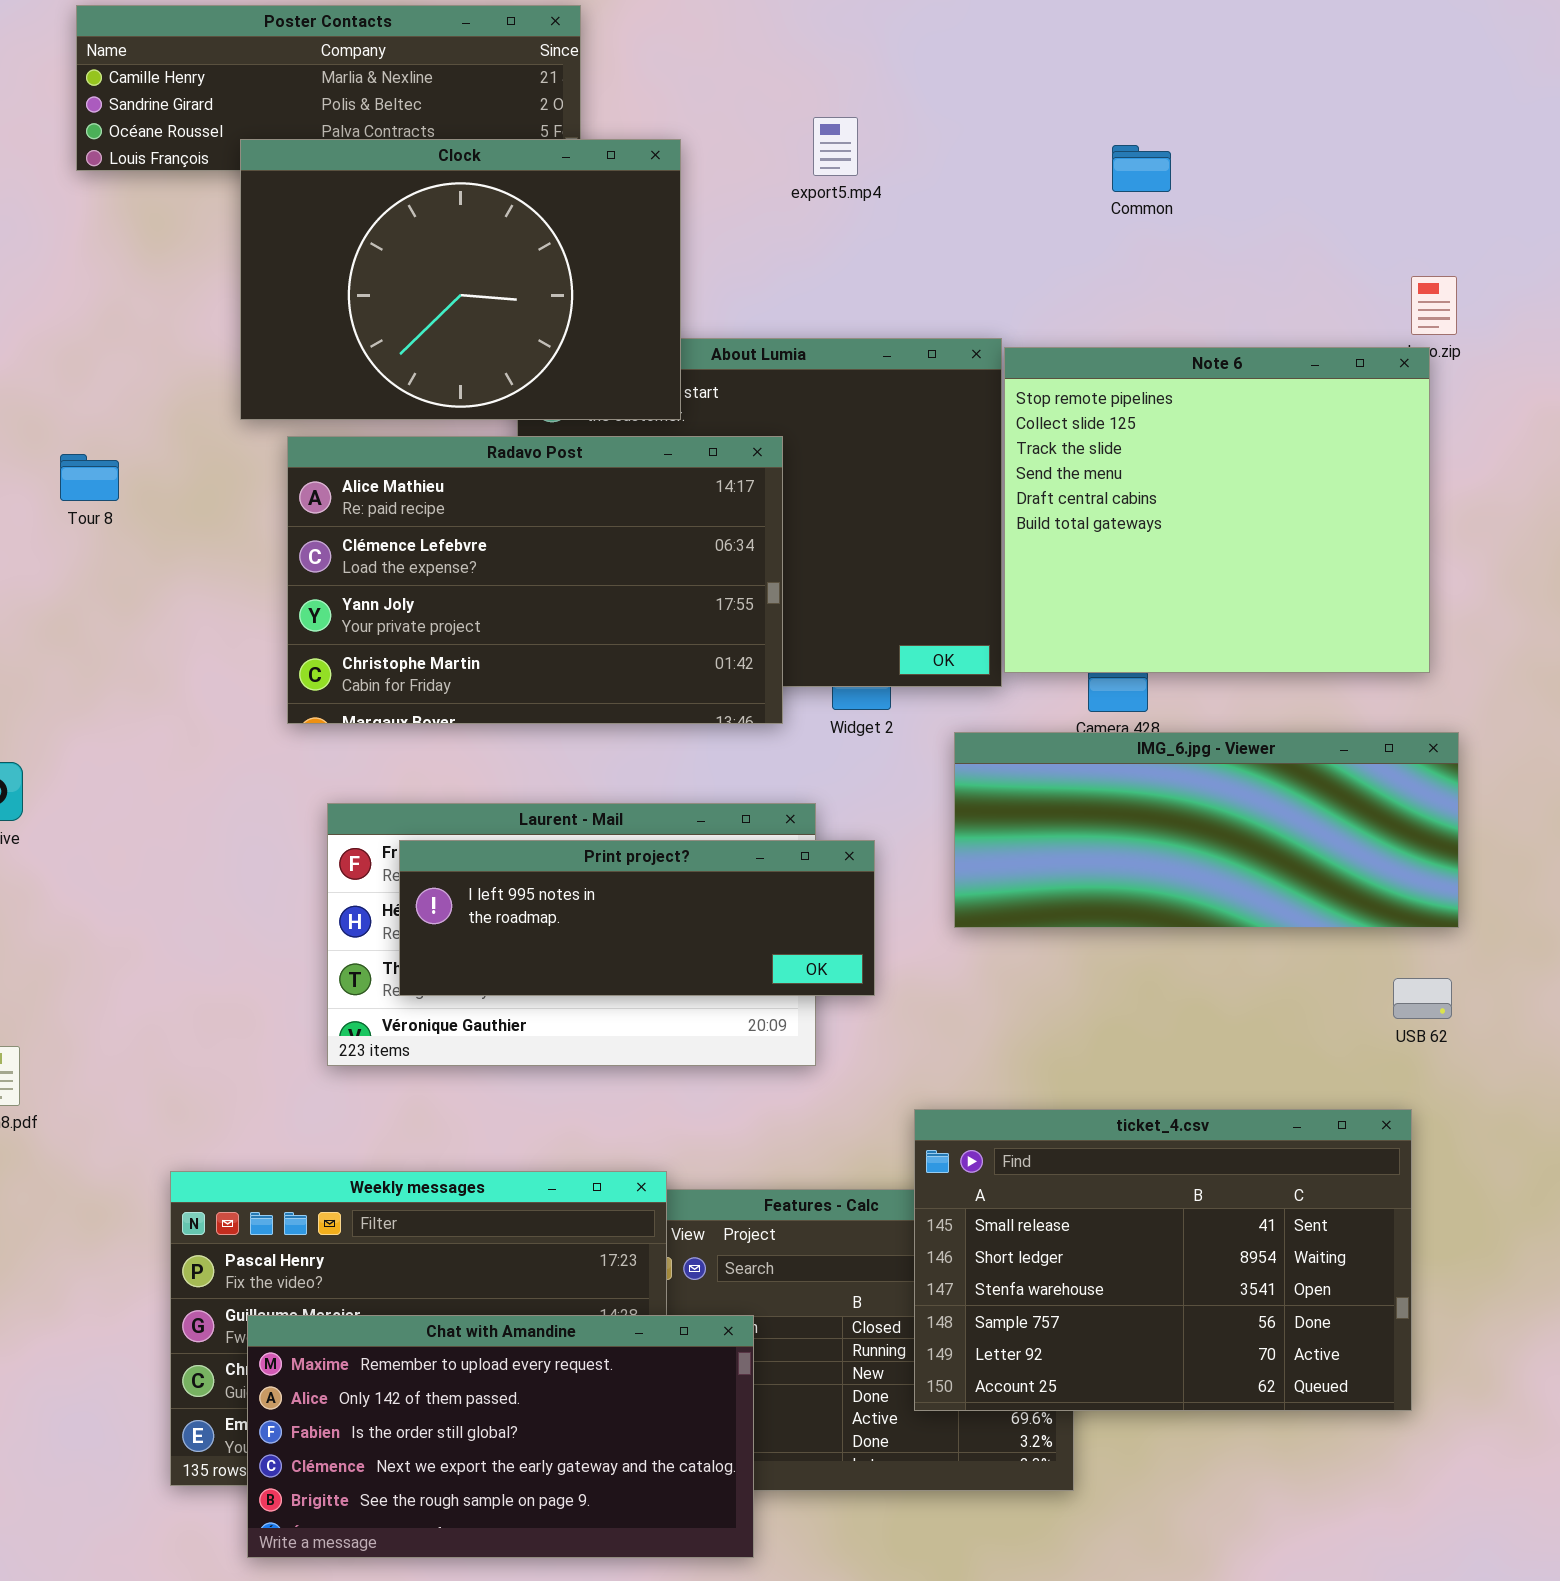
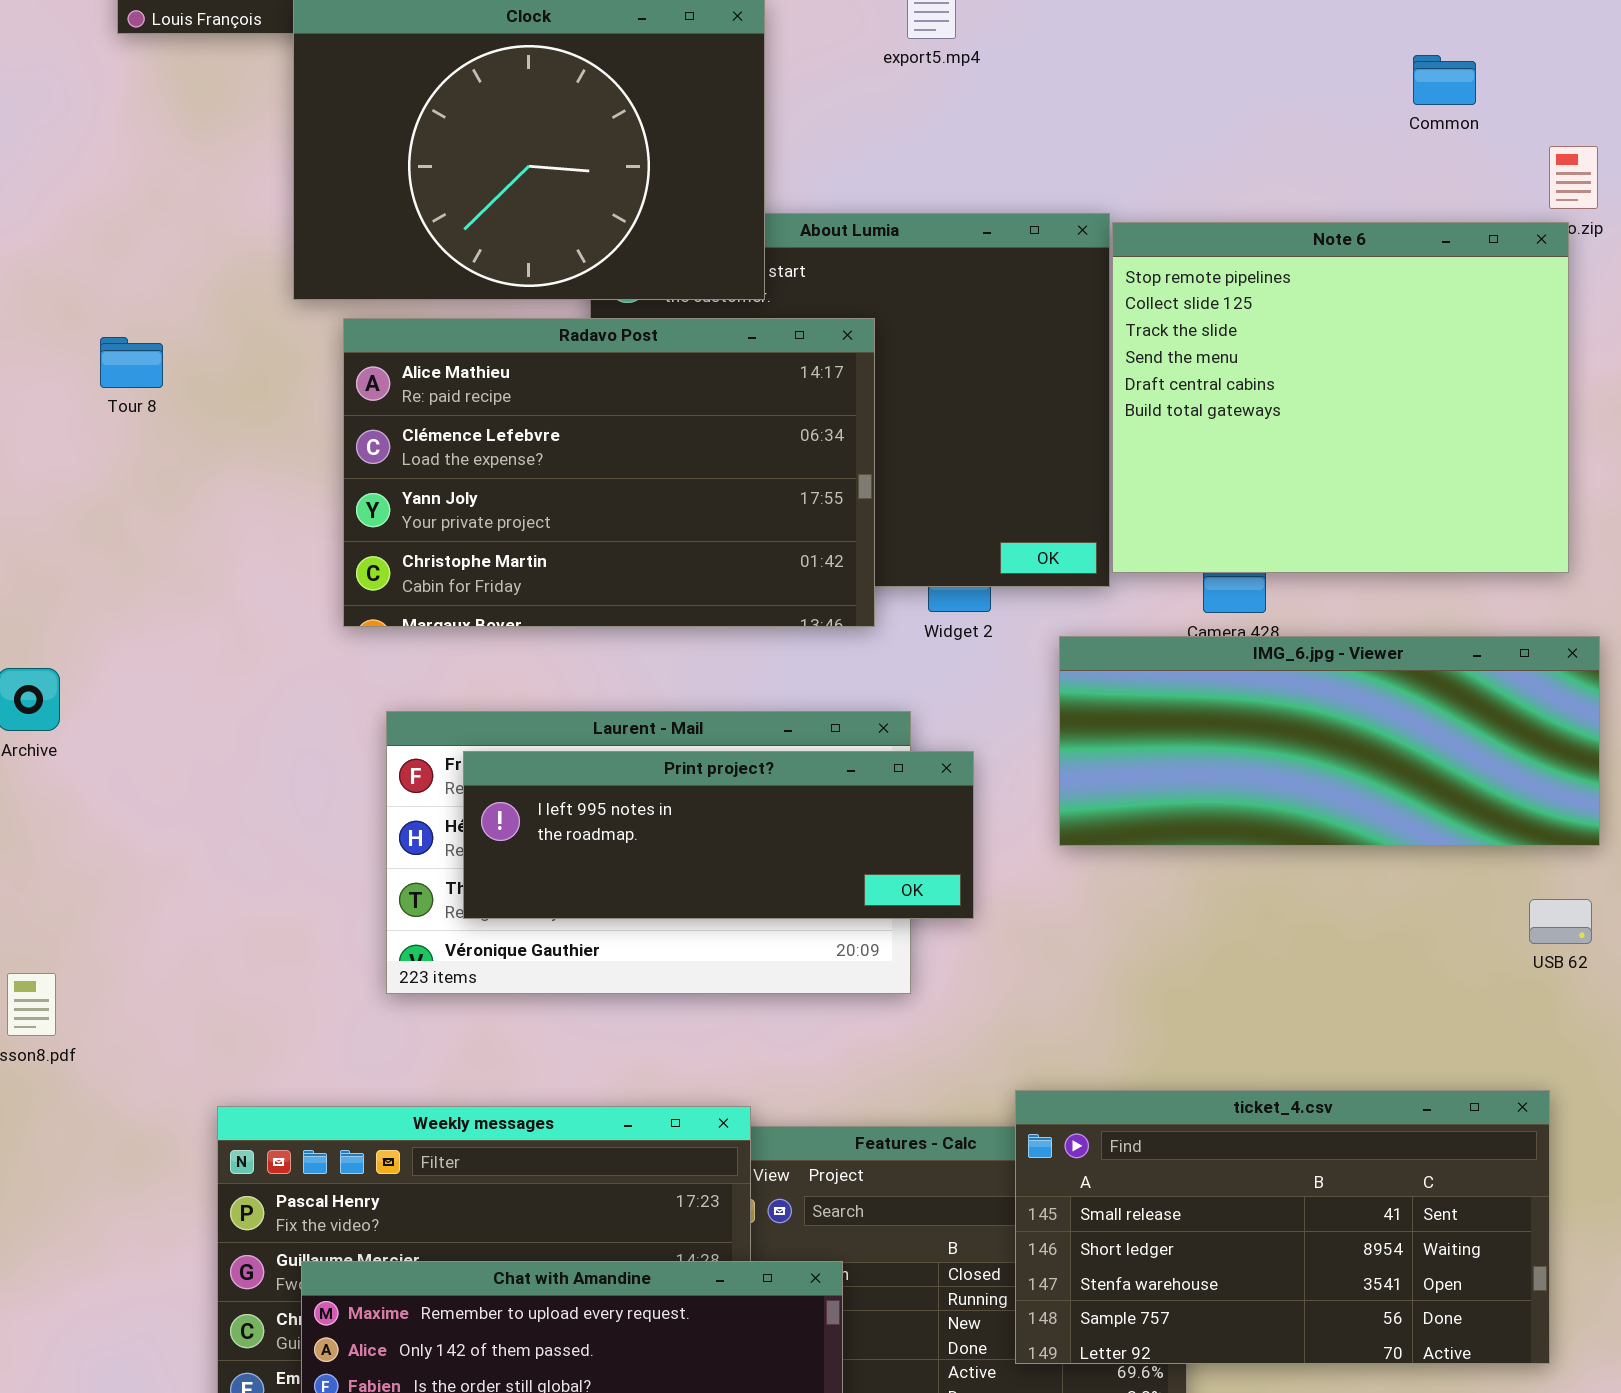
Common: [1112,145,1171,192] -> [1413,55,1476,105], moved
ticket_4.csv: [914,1109,1412,1411] -> [1015,1090,1550,1364], resized

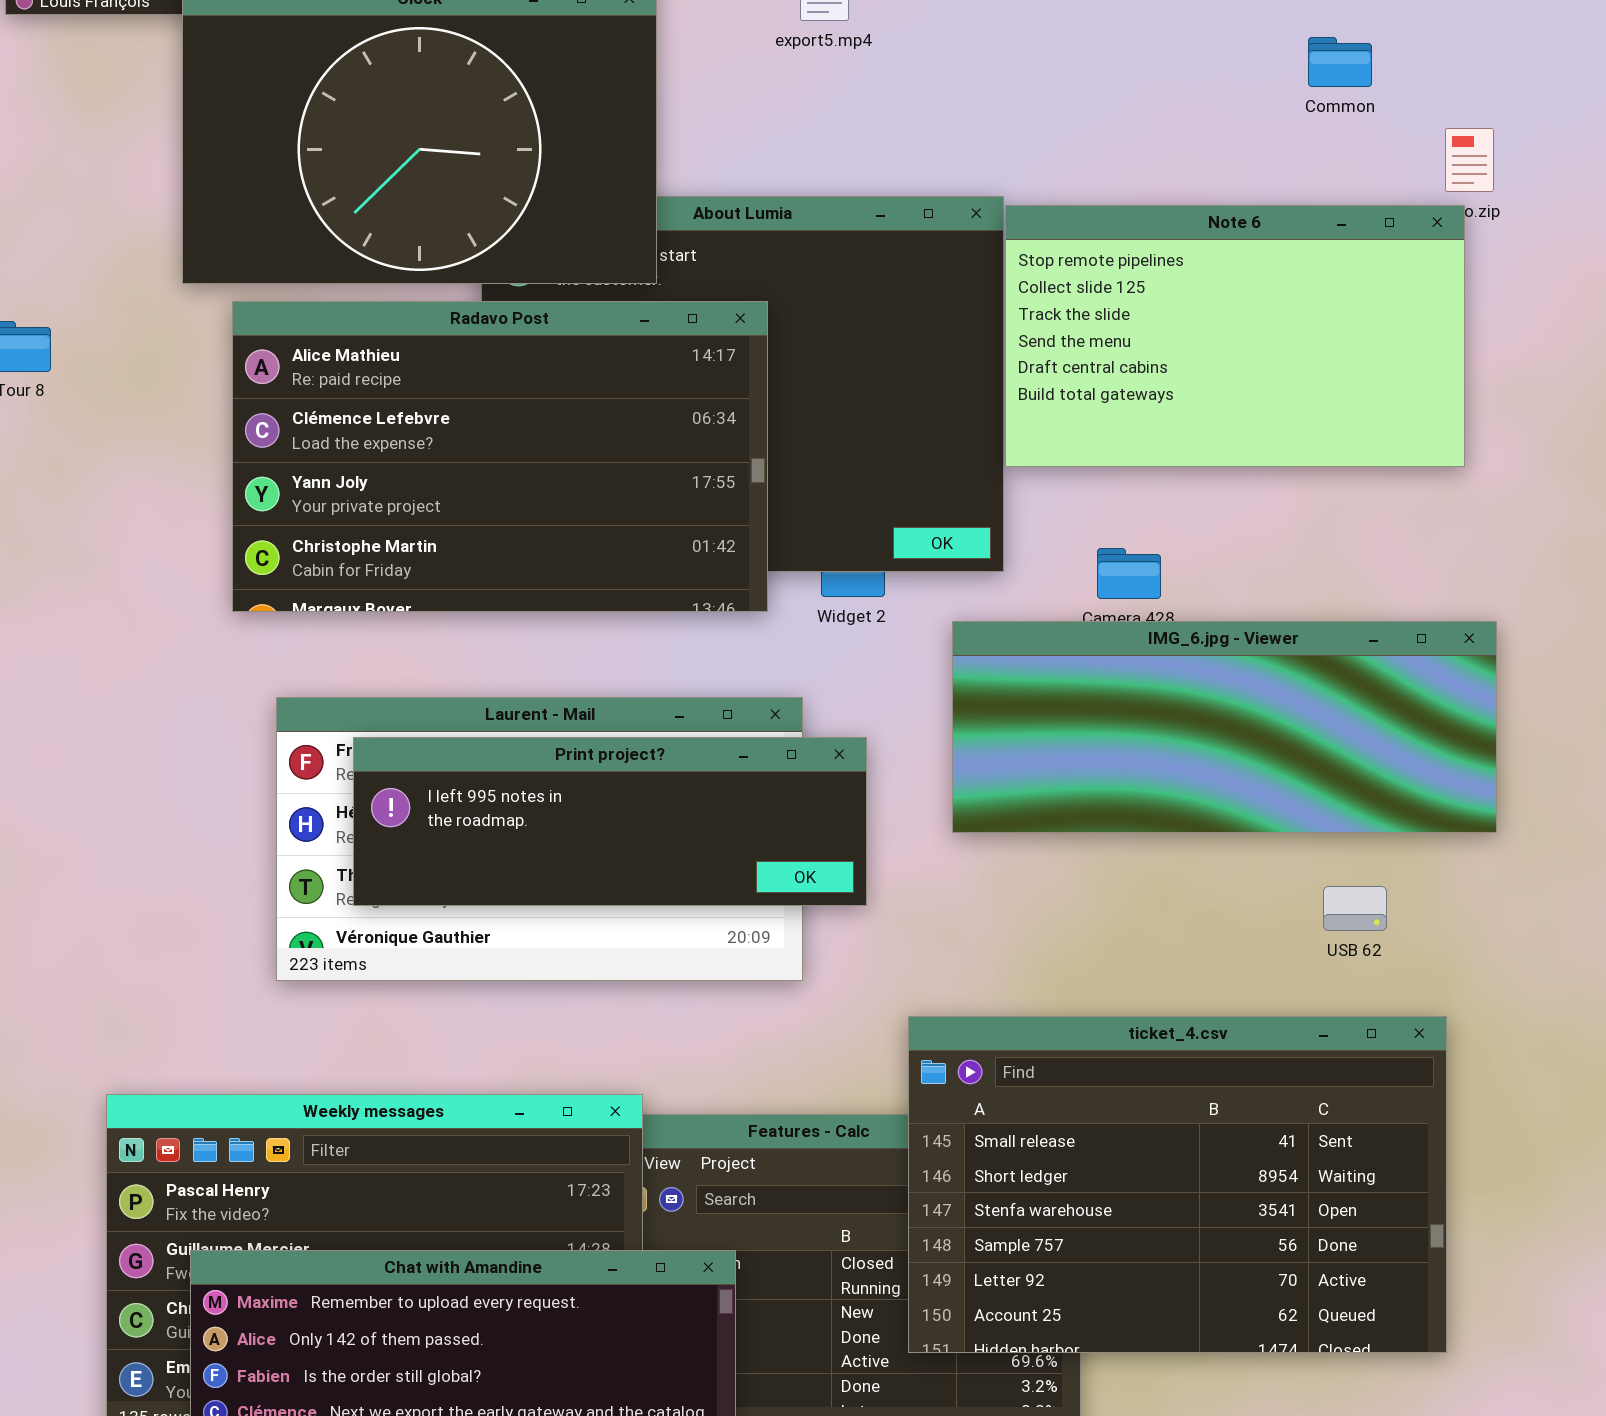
Note 6: [1112,222,1569,573] -> [1005,205,1465,467], resized
USB 62: [1529,899,1592,944] -> [1323,886,1387,931], moved
ticket_4.csv: [1015,1090,1550,1364] -> [908,1016,1447,1353], resized

